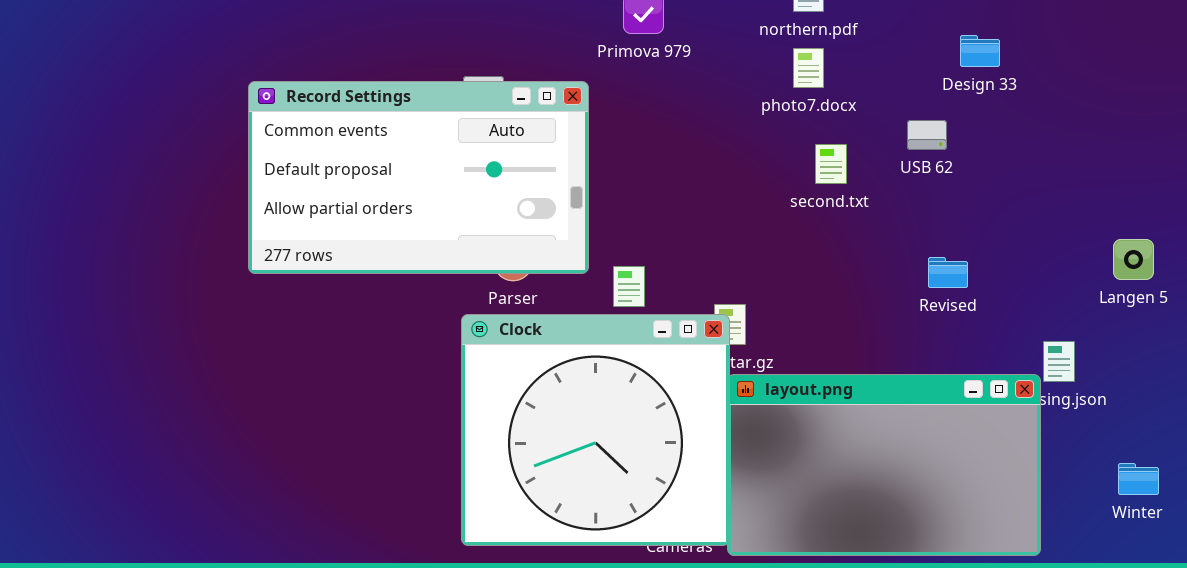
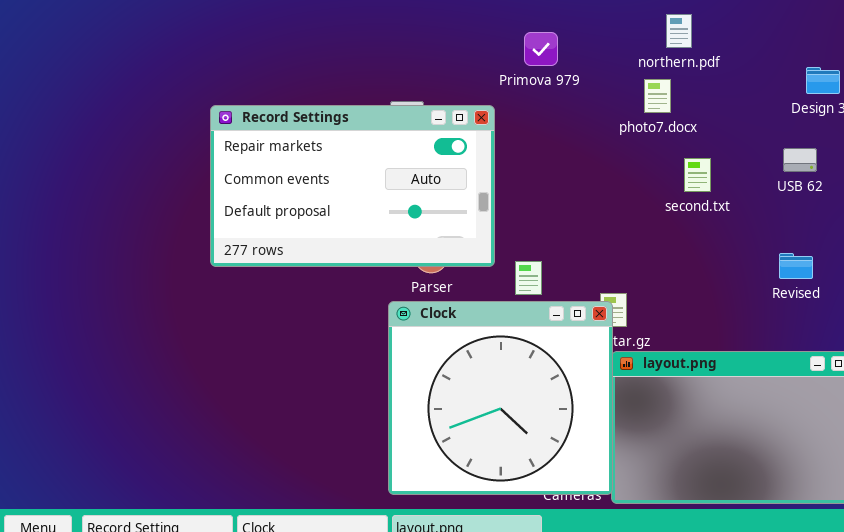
photo7.docx: [793,48,824,88] -> [644,79,671,113], moved
Record Settings: [248,81,589,274] -> [210,105,495,267], scrolled up 1 row
USB 62: [907,120,947,150] -> [783,148,817,172], moved

